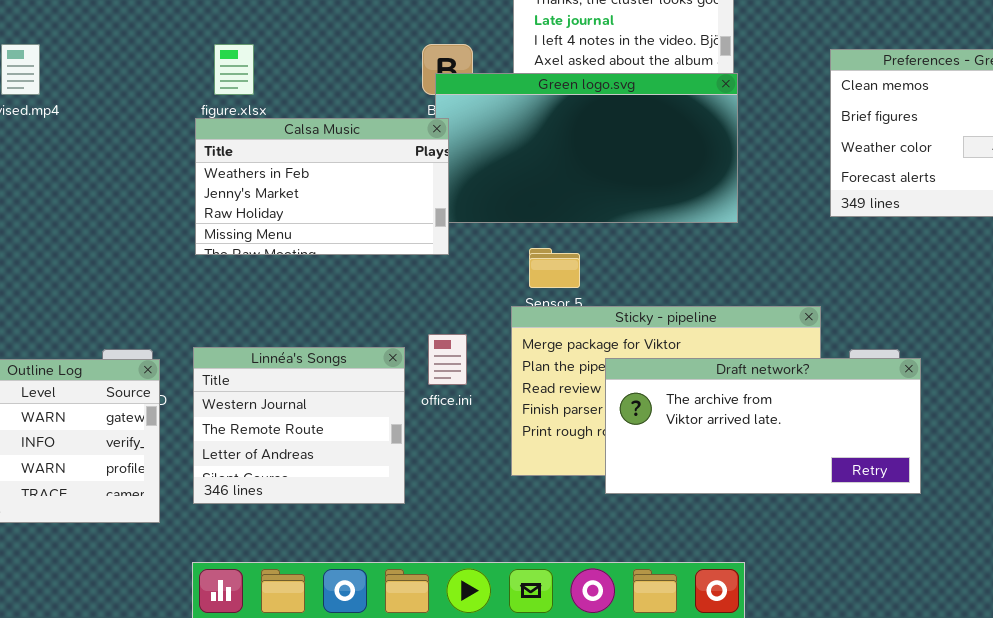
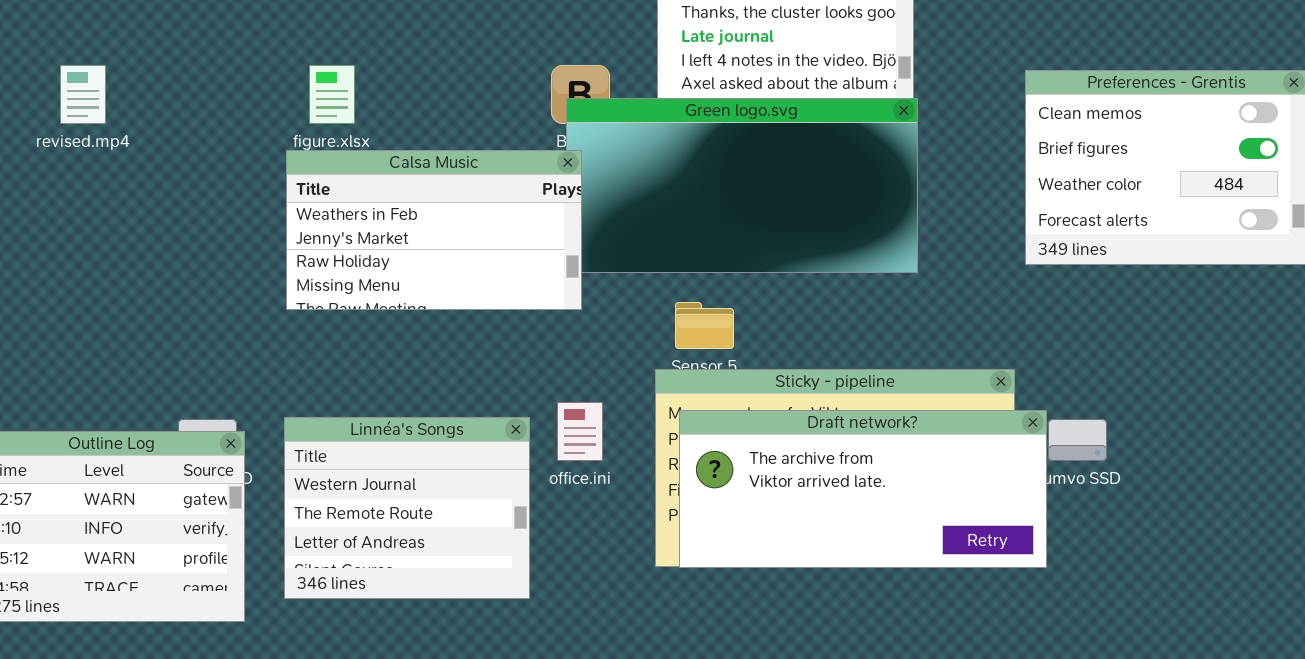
Draft network?: [605,358,921,494] -> [679,410,1047,568], moved

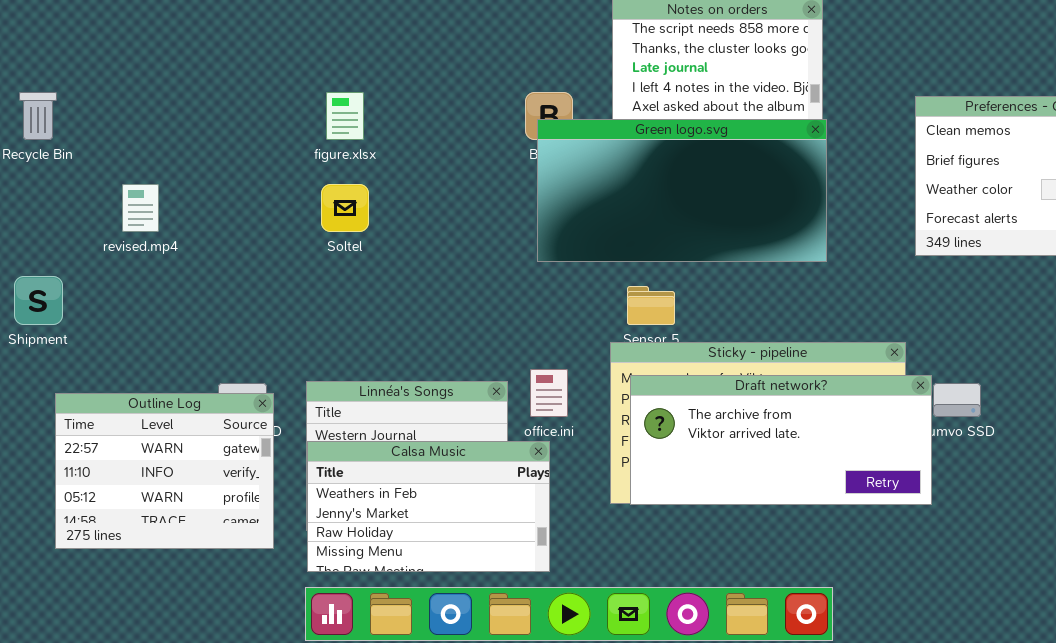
revised.mp4: [60,65,106,124] -> [122,184,159,232], moved
Calsa Music: [286,150,582,310] -> [307,441,550,572], moved

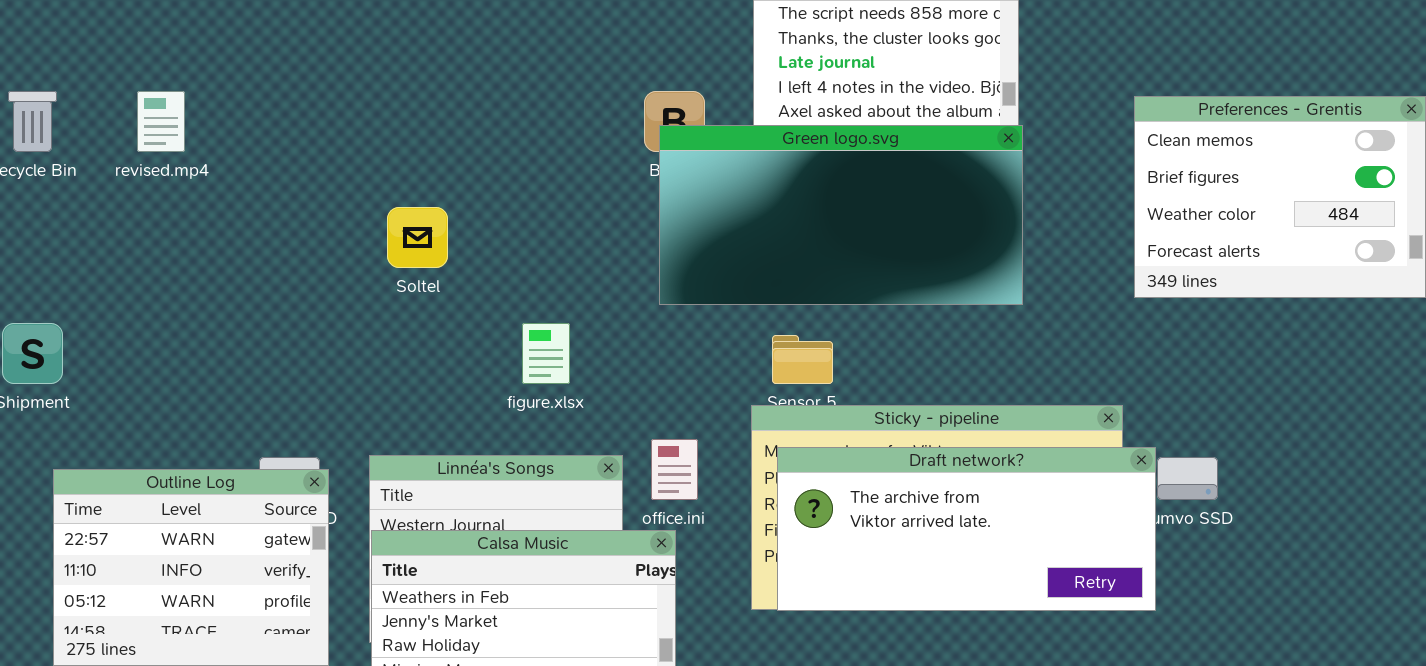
figure.xlsx: [326,92,364,140] -> [522,323,570,384], moved
revised.mp4: [122,184,159,232] -> [137,91,185,152], moved

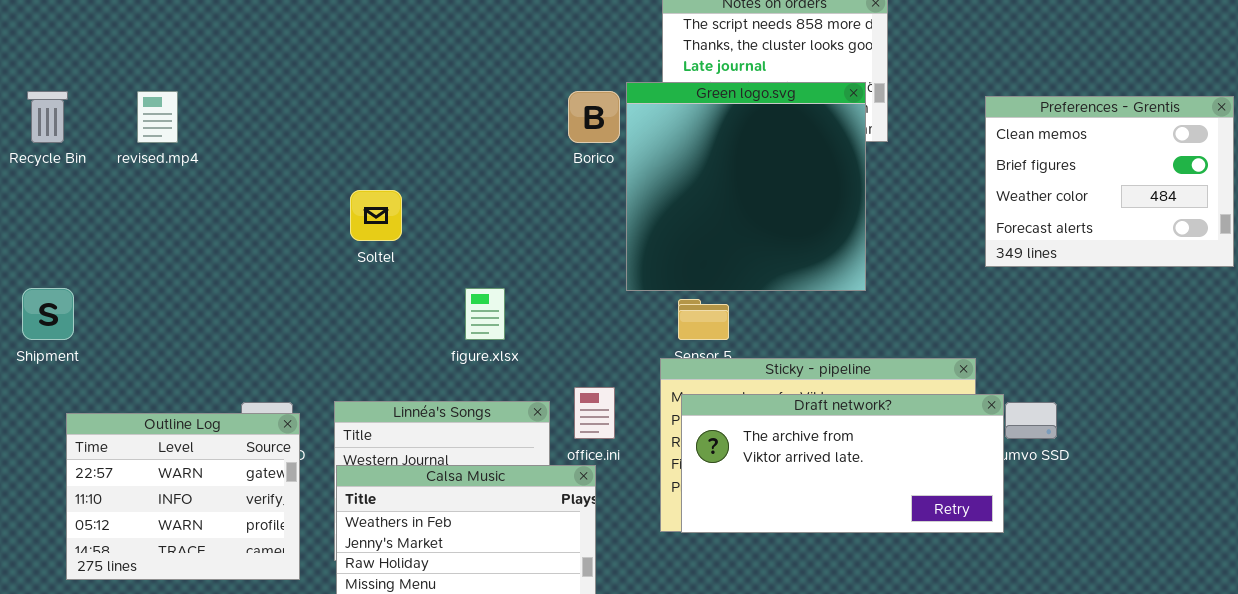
Green logo.svg: [659,125,1023,305] -> [626,82,866,291], moved, resized

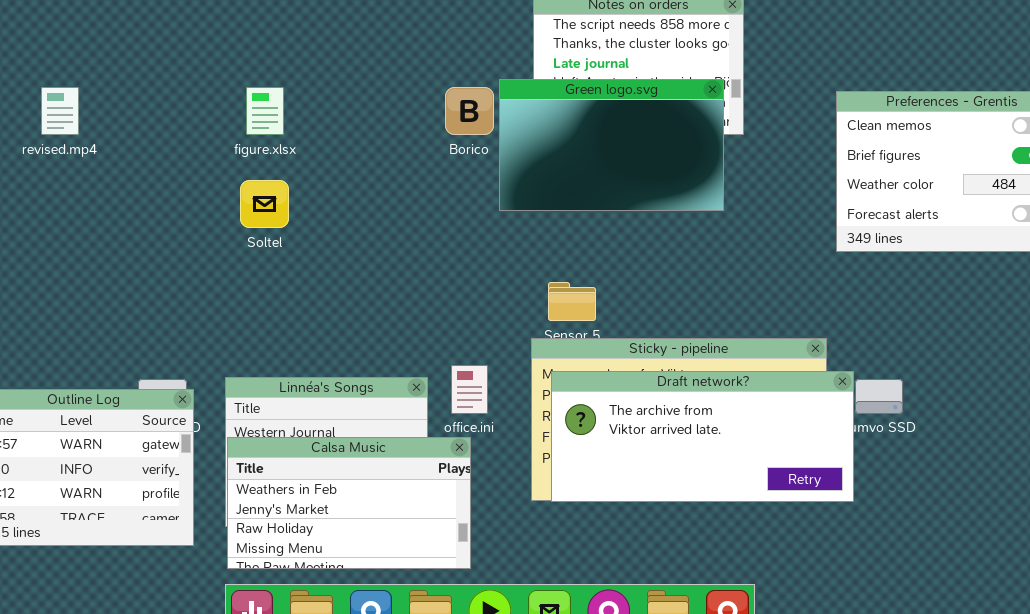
Green logo.svg: [626,82,866,291] -> [499,79,724,211], resized
figure.xlsx: [465,288,505,340] -> [246,87,284,135], moved

